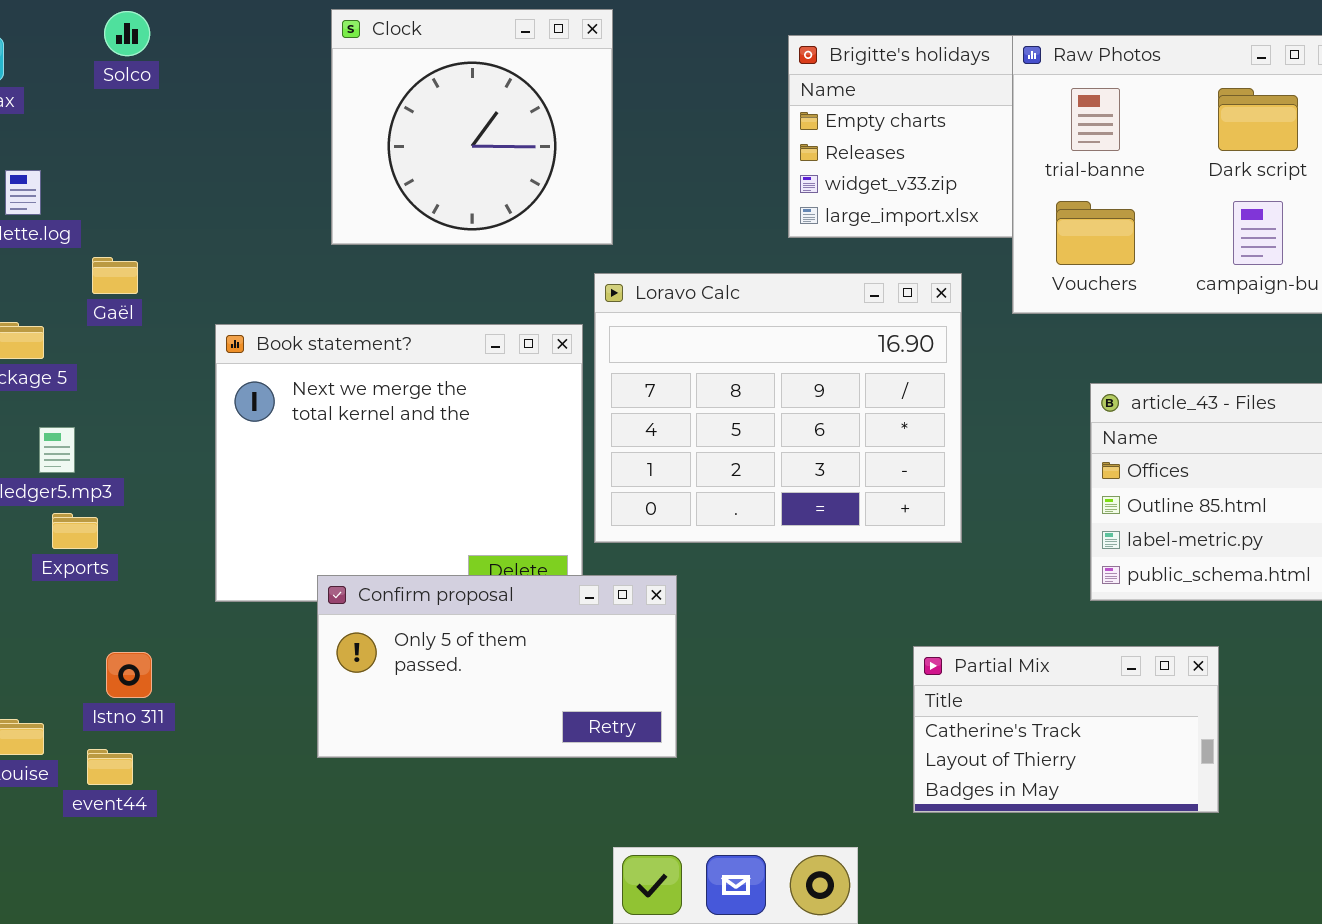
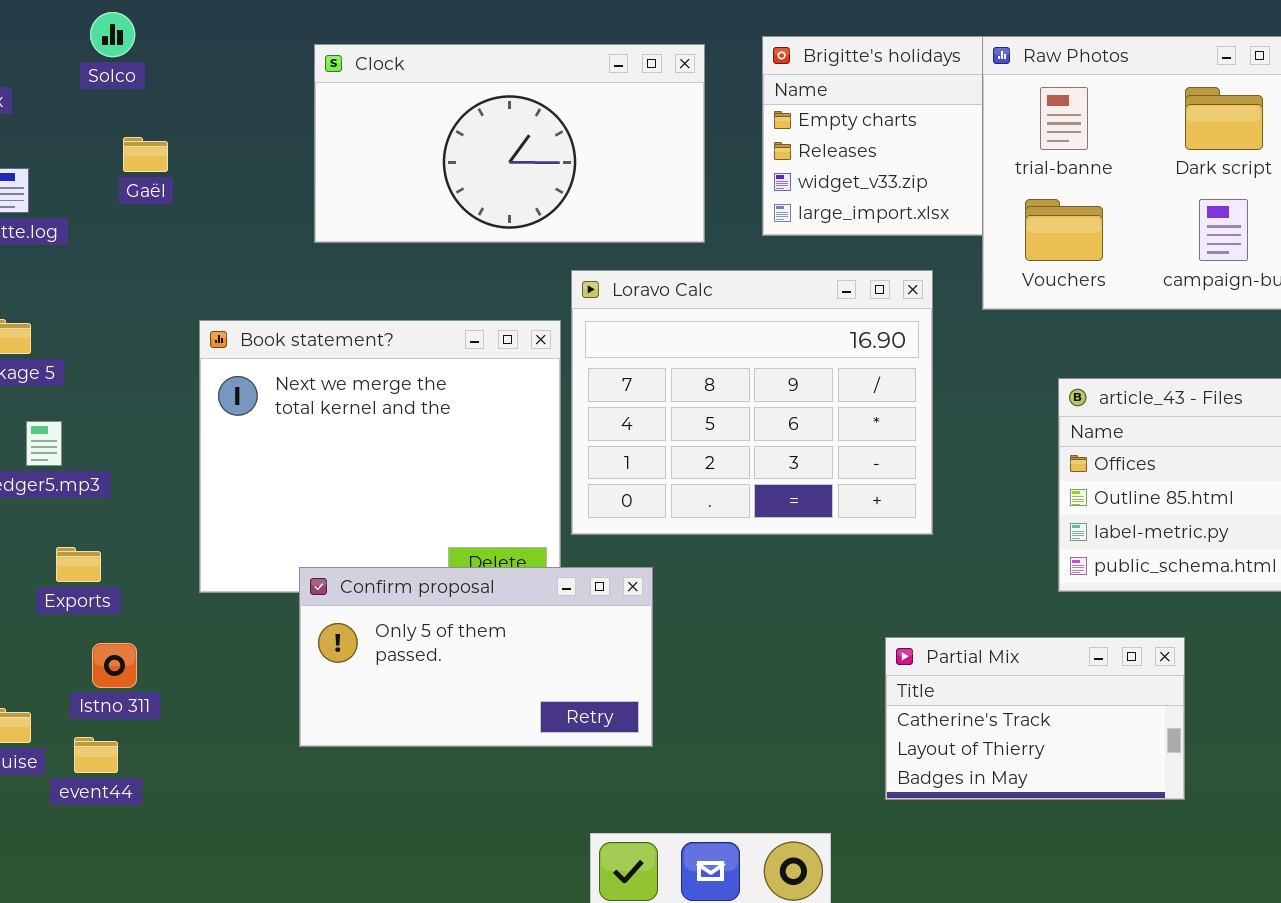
Clock: [331,9,613,245] -> [314,44,705,243], resized
Gaël: [92,257,138,294] -> [123,137,168,172], moved
Exports: [52,513,98,549] -> [56,547,101,582], moved

